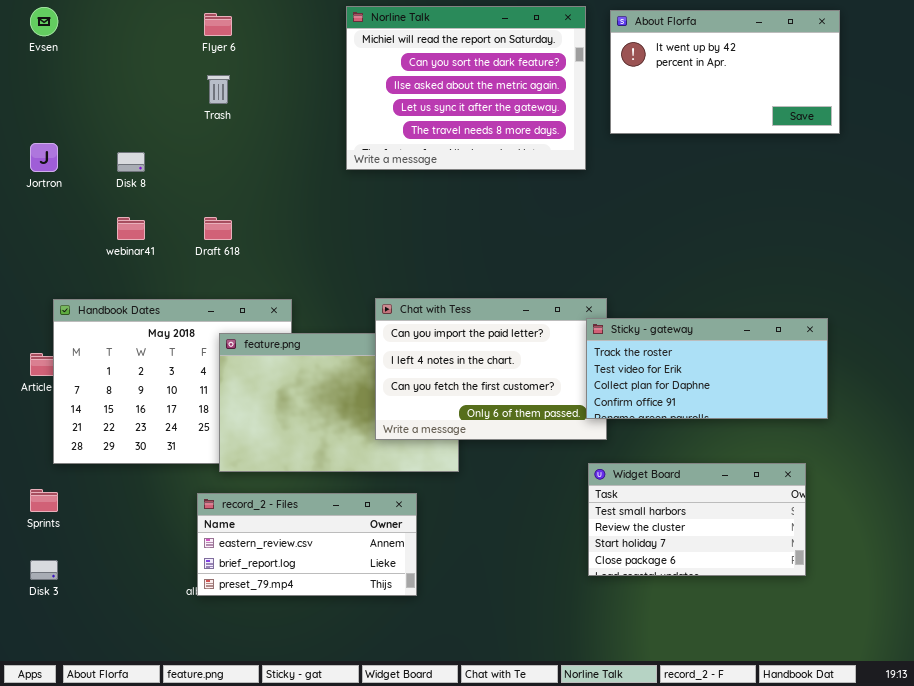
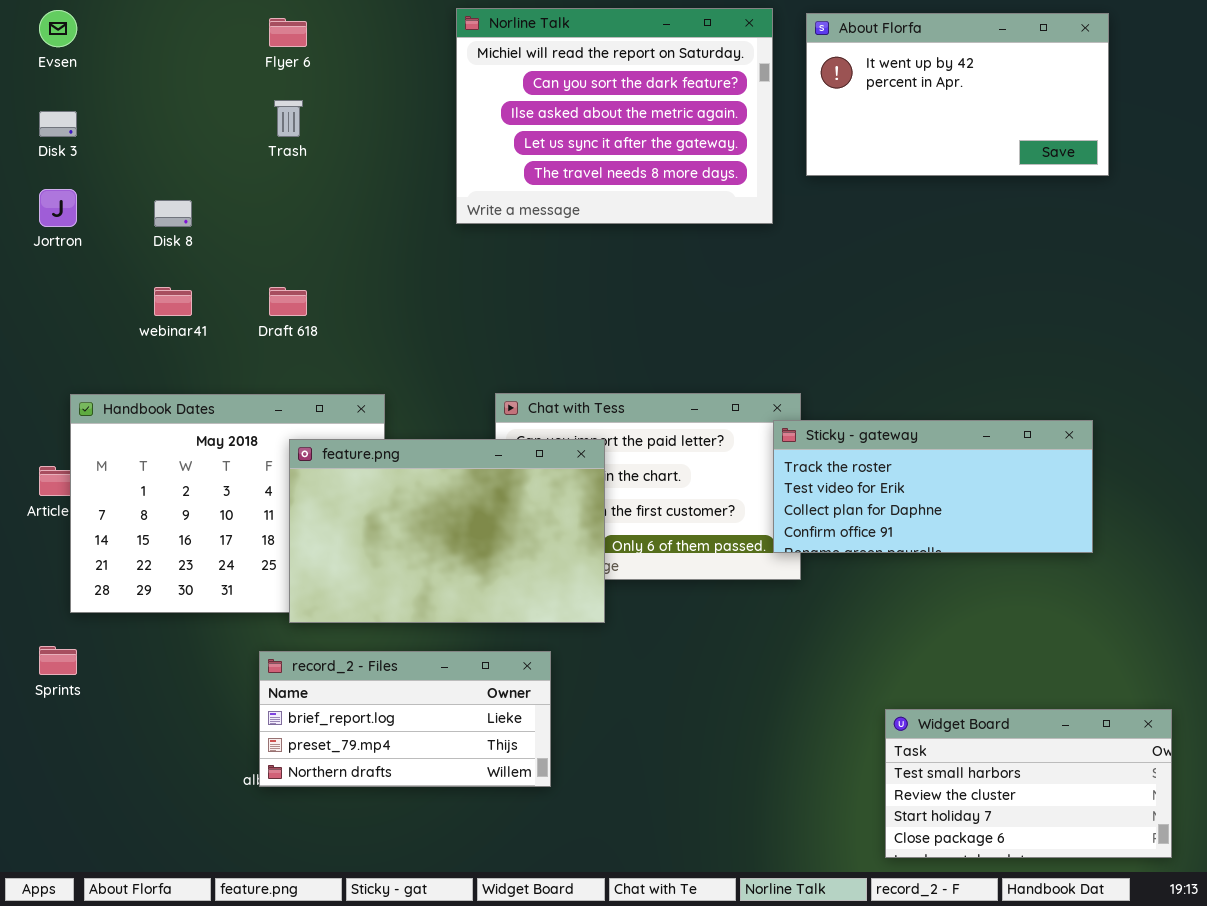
feature.png: [219,333,459,472] -> [289,439,605,623], raised
Widget Board: [588,463,806,576] -> [885,709,1172,858], moved
record_2 - Files: [197,493,417,596] -> [259,651,551,787], scrolled down 1 row
Disk 3: [30,560,58,580] -> [39,111,77,137], moved

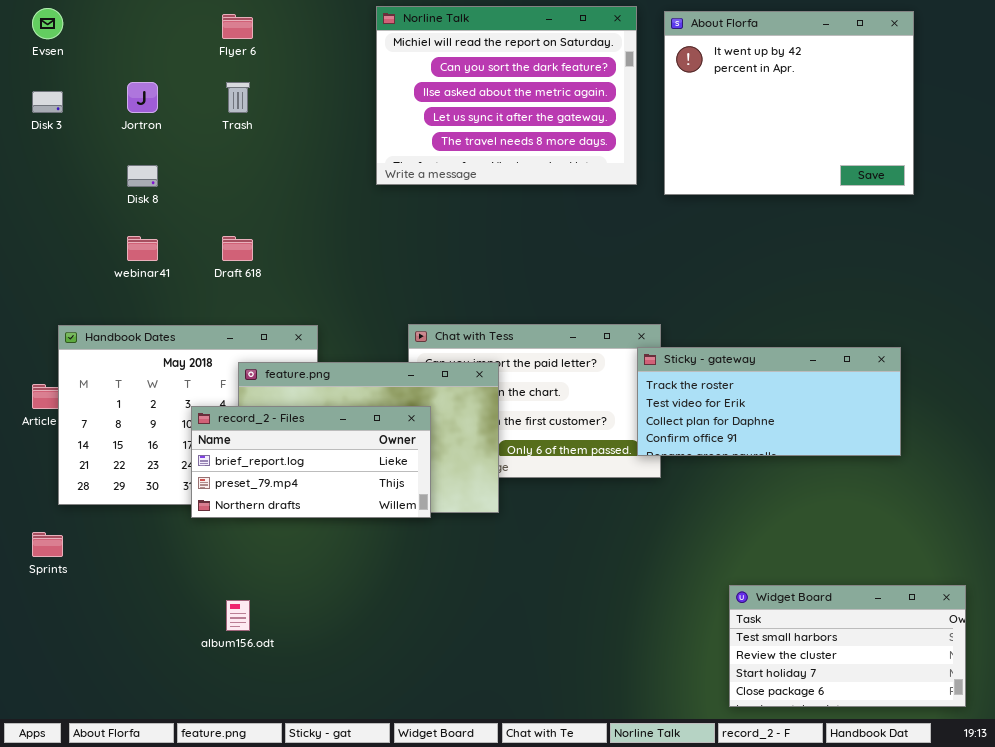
About Florfa: [806,13,1109,176] -> [664,11,914,195], resized
Jortron: [39,189,77,227] -> [127,82,158,113], moved
record_2 - Files: [259,651,551,787] -> [191,406,431,518], moved

